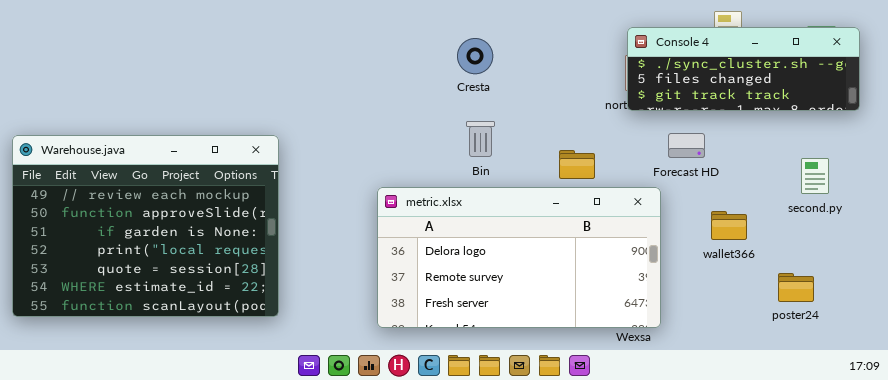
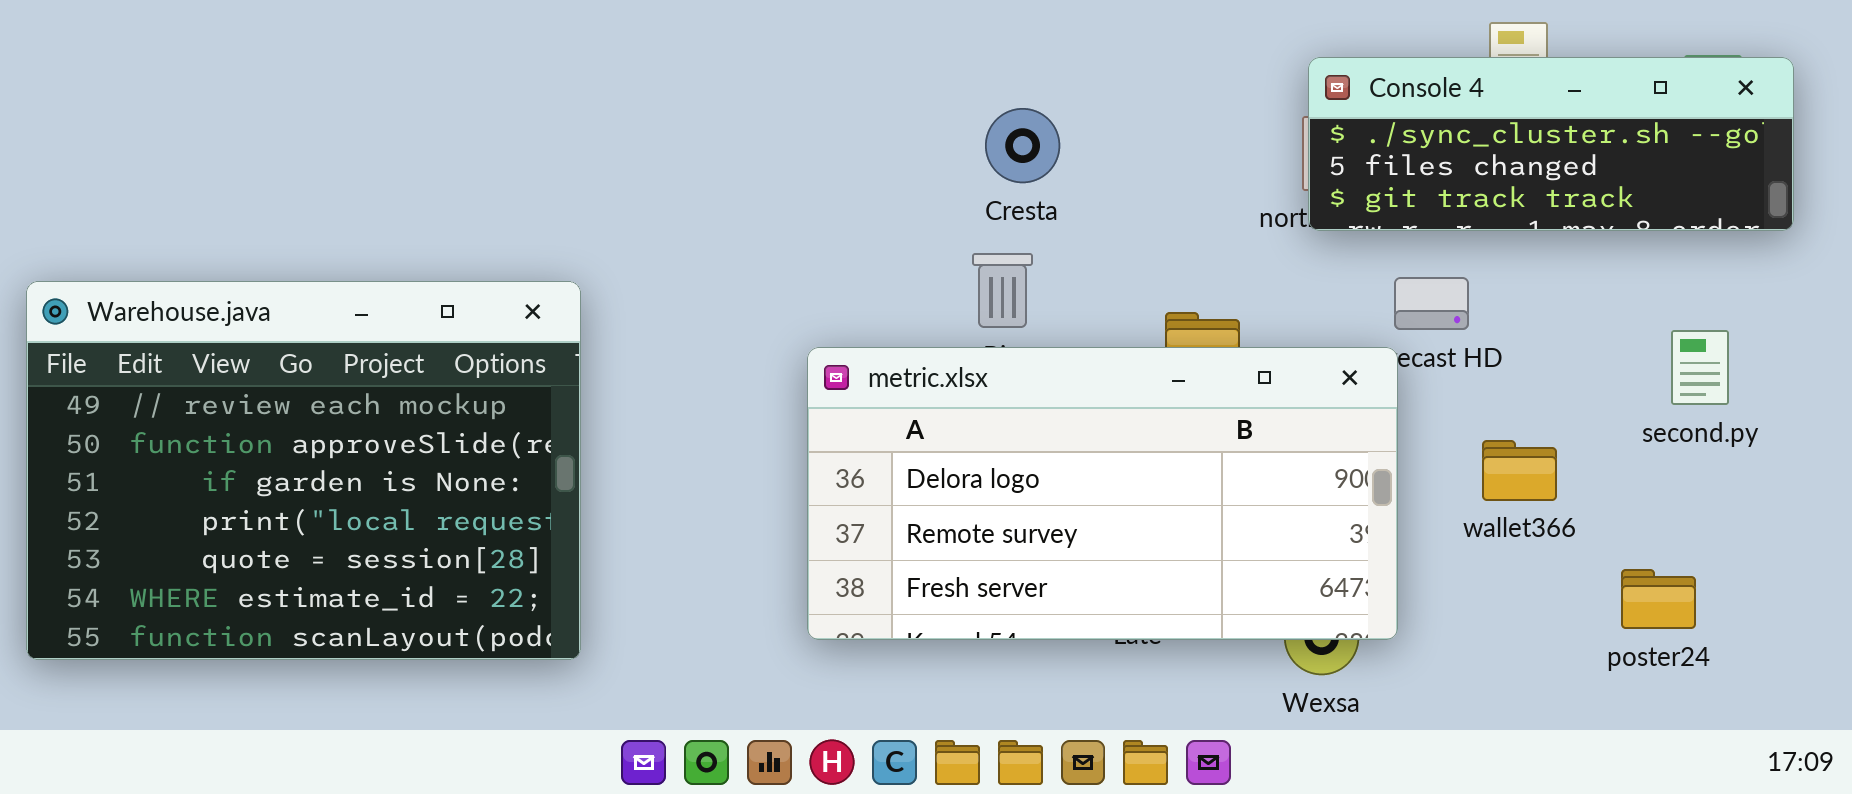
Cresta: [457,38,493,74] -> [985,108,1060,183], moved
metric.xlsx: [377,187,661,328] -> [807,347,1398,640], moved

